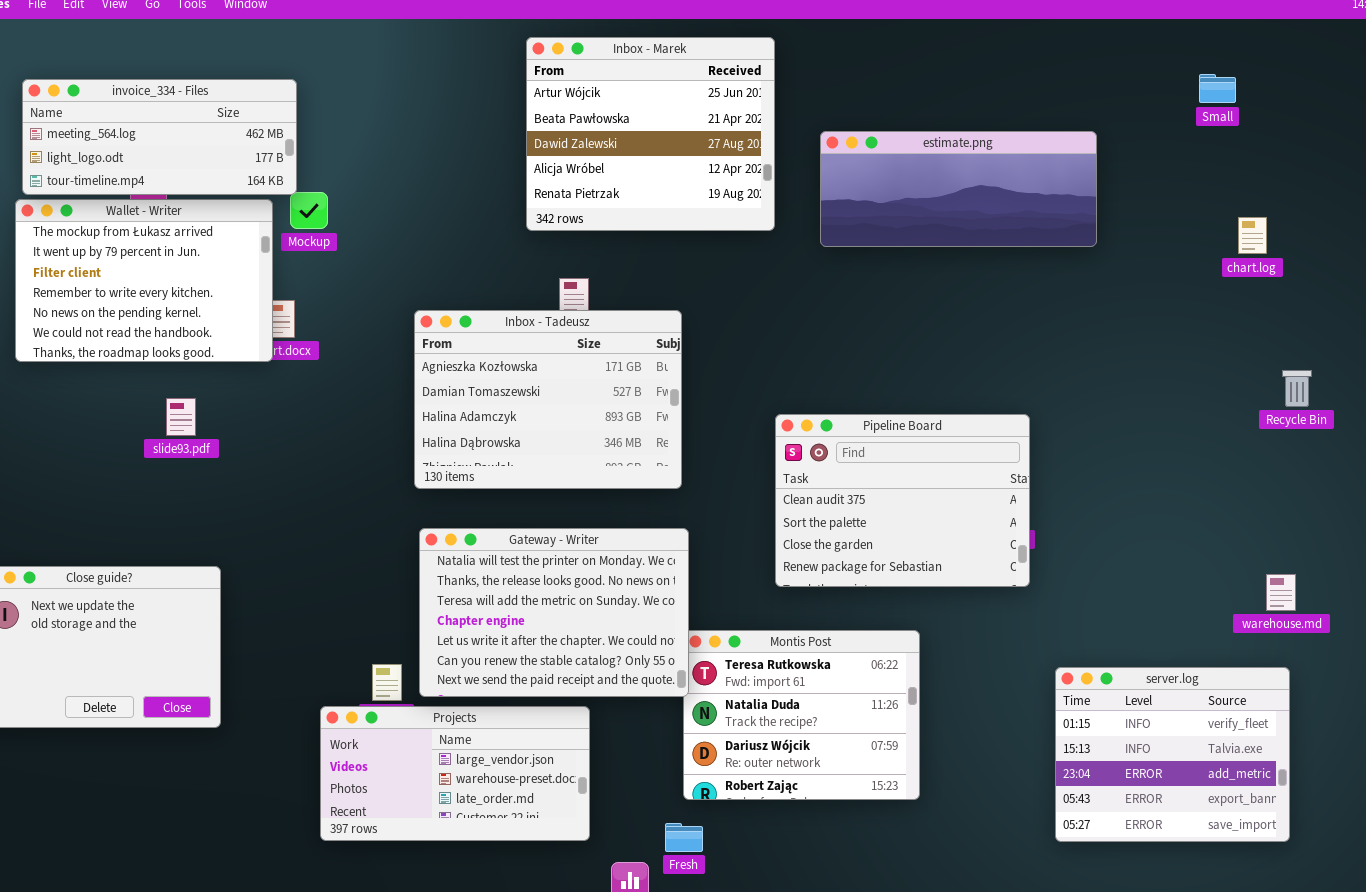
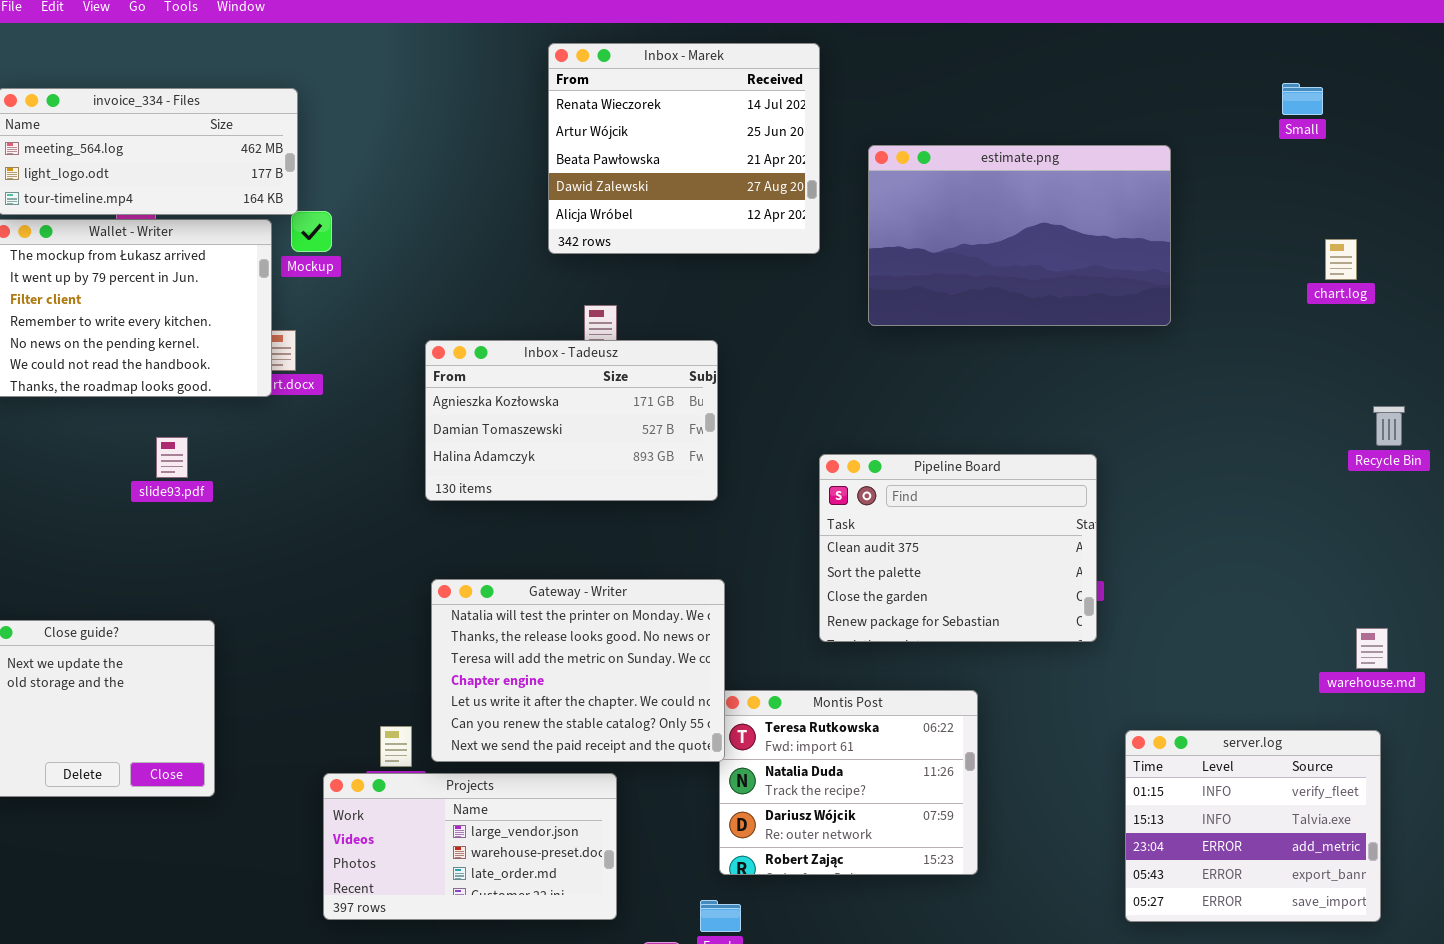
Inbox - Marek: [526,37,775,231] -> [548,43,820,254], scrolled up 1 row
estimate.png: [820,131,1097,247] -> [868,145,1171,326], resized
Inbox - Tadeusz: [414,310,682,489] -> [425,340,718,501], resized

